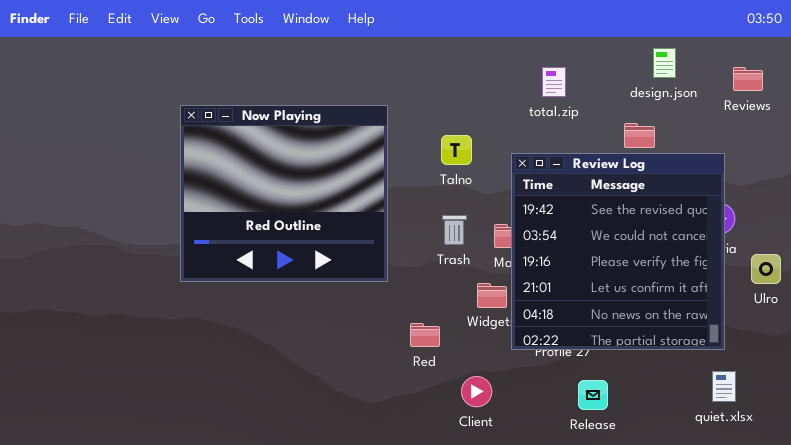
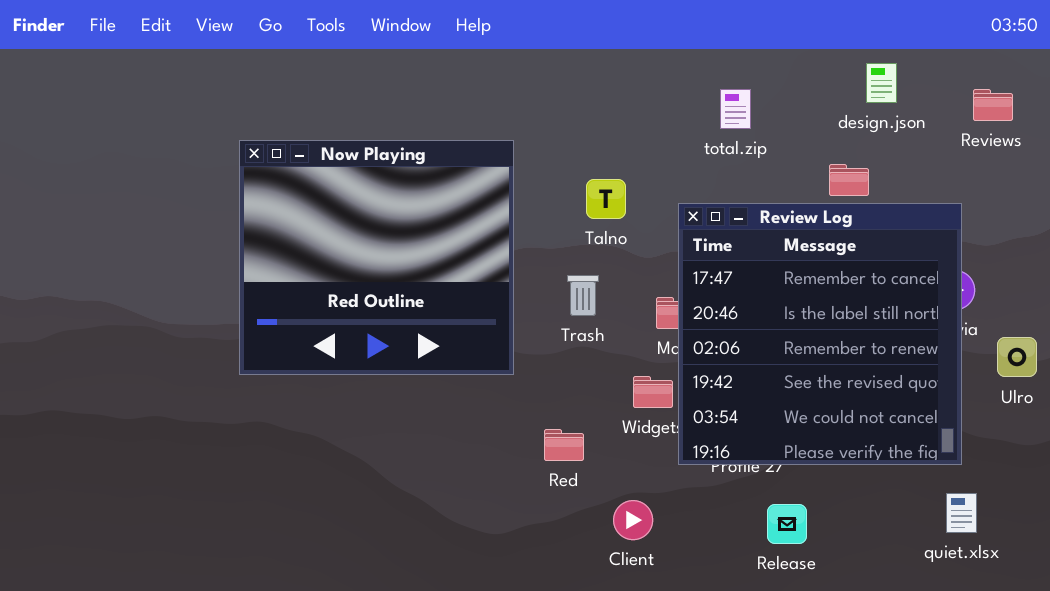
Review Log: [511,153,725,350] -> [678,203,962,465], scrolled up 3 rows
Trash: [442,215,467,245] -> [567,275,599,316], moved

